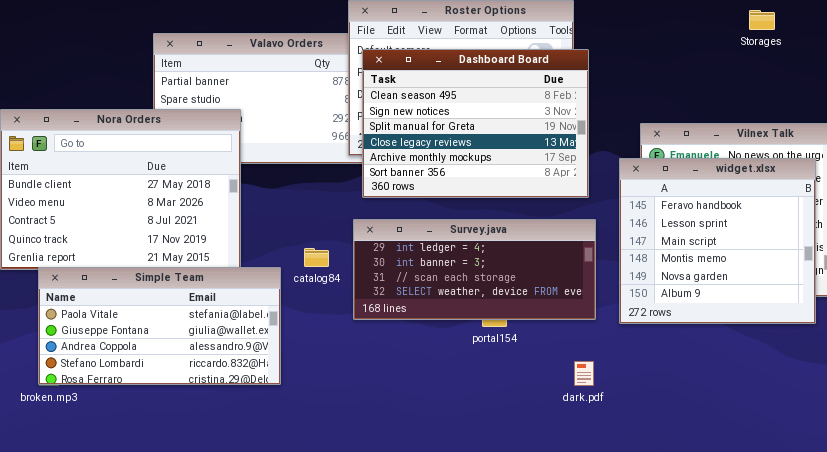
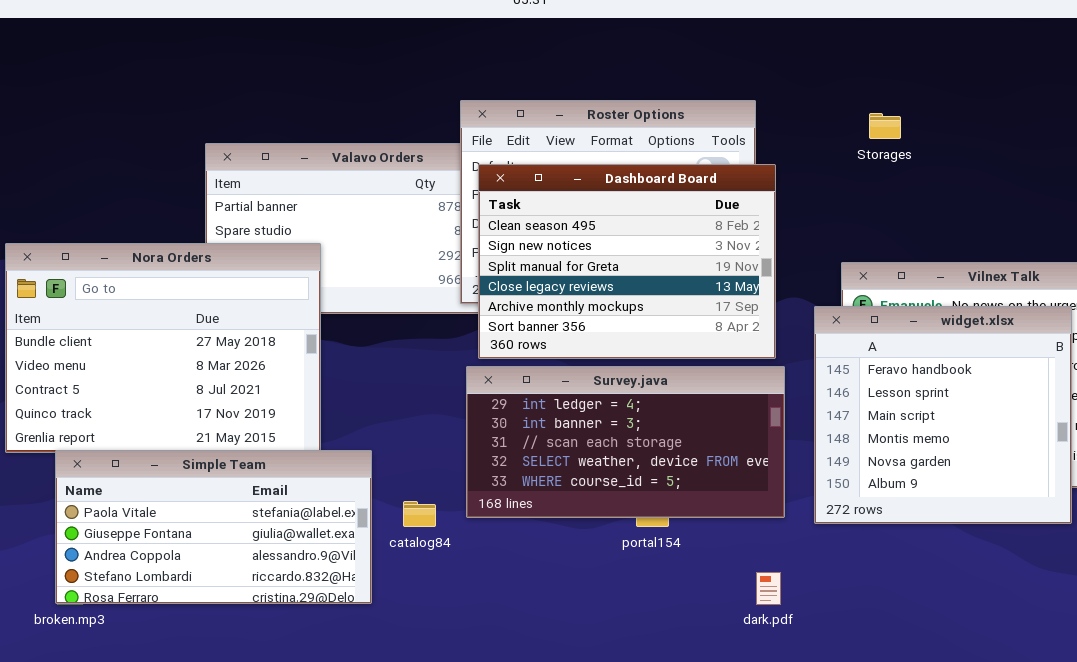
Storages: [749,10,775,30] -> [869,113,901,139], moved
Survey.java: [353,219,596,320] -> [466,366,785,518], resized
catalog84: [304,248,329,267] -> [403,501,436,527], moved

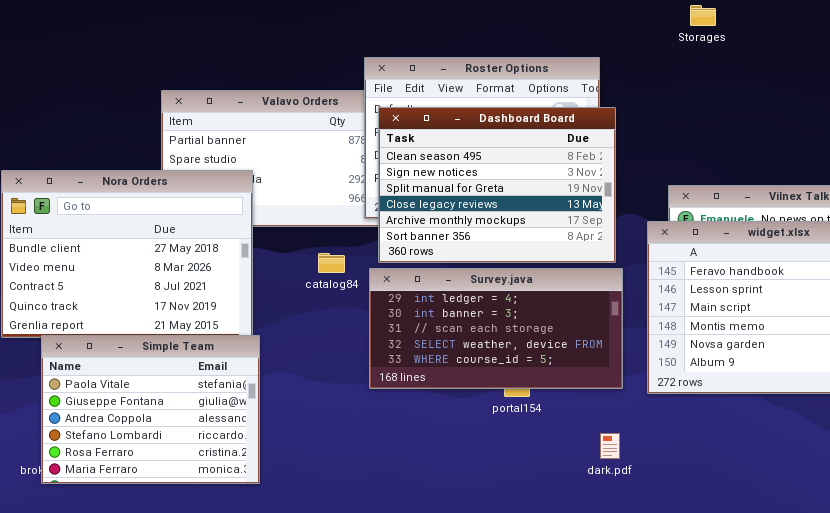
Storages: [869,113,901,139] -> [690,5,716,26], moved
Simple Team: [55,450,372,604] -> [41,335,260,484], resized
catalog84: [403,501,436,527] -> [318,253,345,273], moved

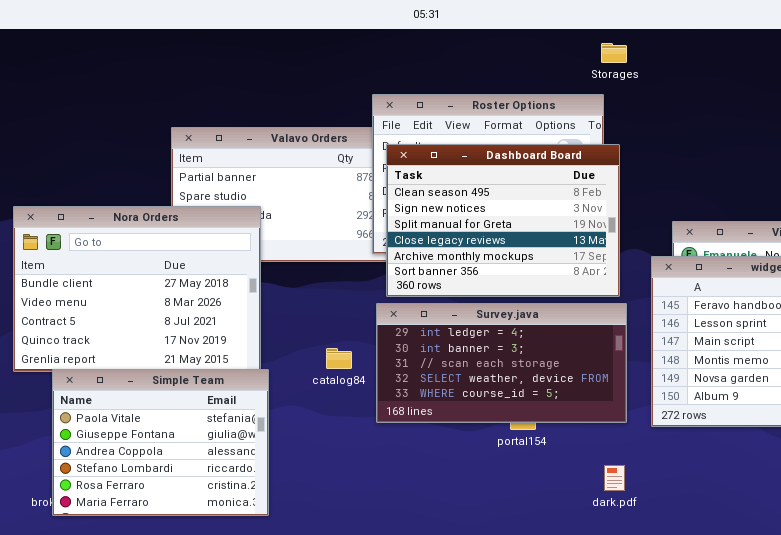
Storages: [690,5,716,26] -> [601,43,627,63], moved
catalog84: [318,253,345,273] -> [326,348,352,369], moved

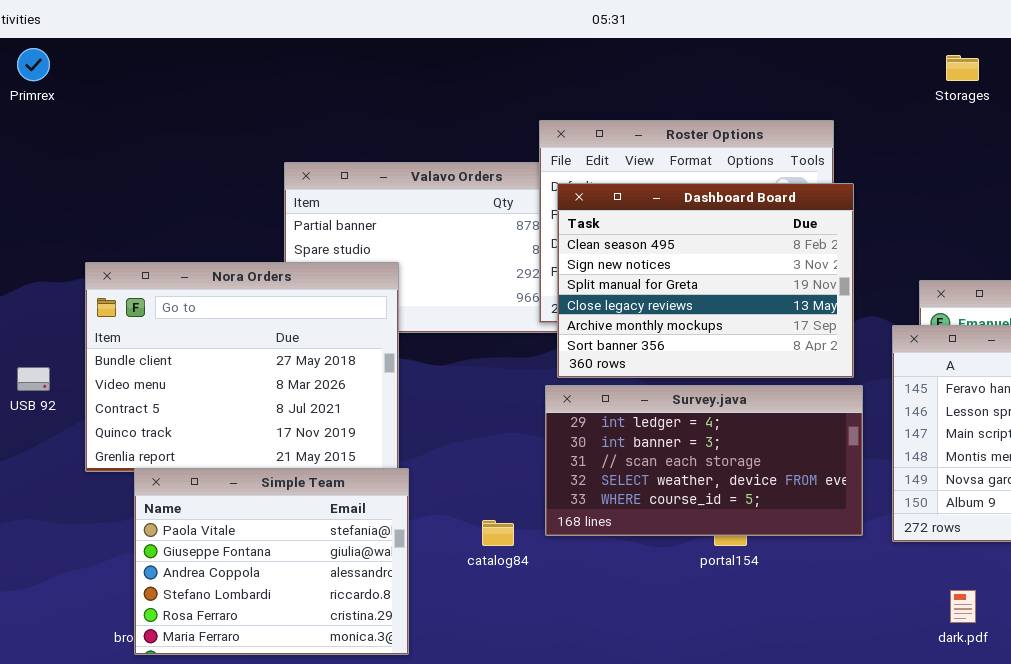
Storages: [601,43,627,63] -> [946,55,979,81], moved
catalog84: [326,348,352,369] -> [482,520,514,546], moved
dark.pdf: [604,465,625,491] -> [950,590,976,623], moved

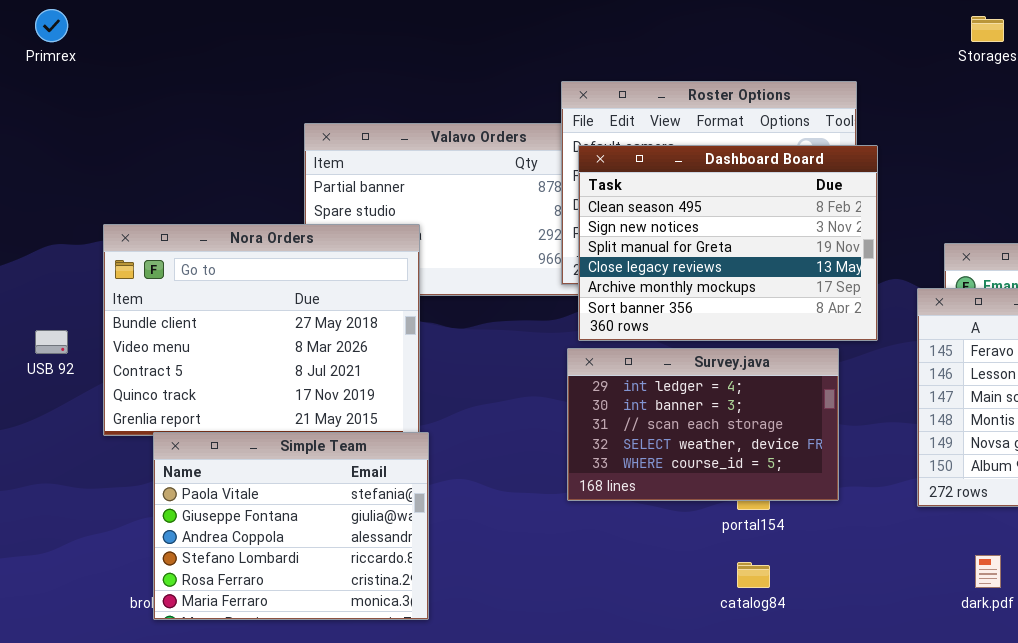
Survey.java: [545,385,863,536] -> [567,348,839,501], resized
catalog84: [482,520,514,546] -> [737,562,770,588], moved

